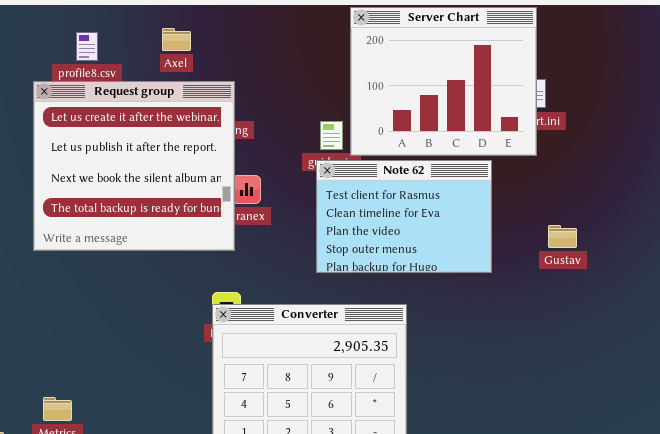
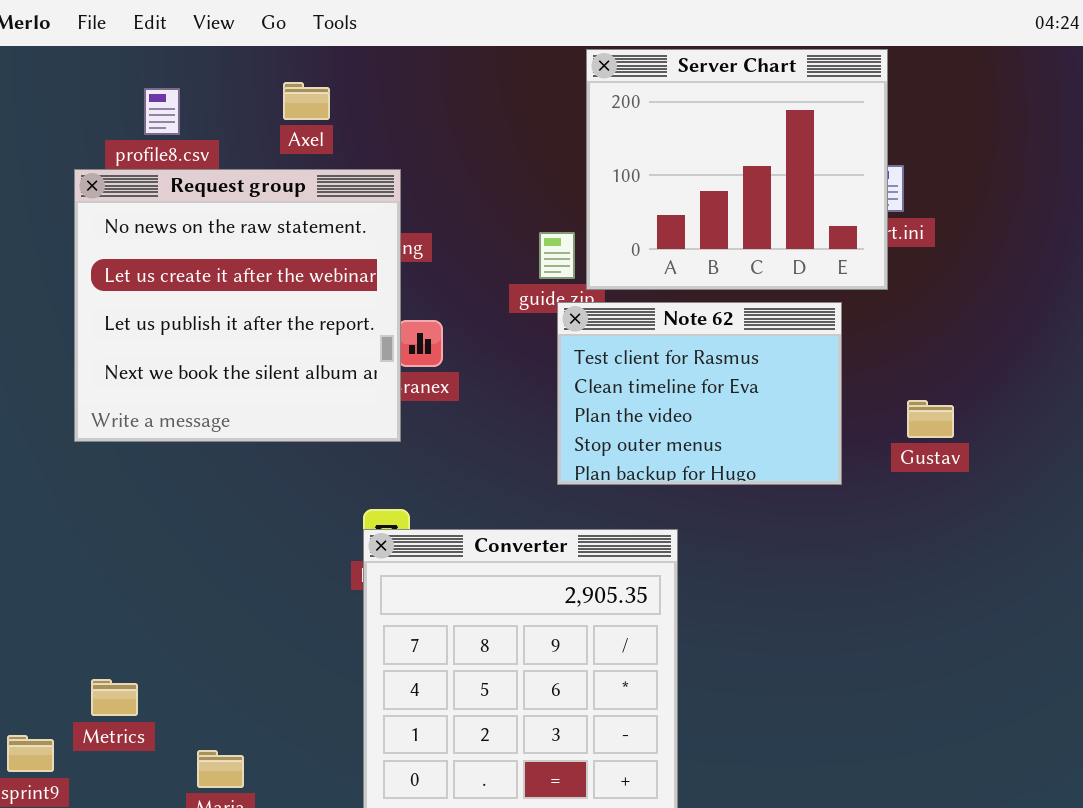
Request group: [33,81,235,251] -> [74,169,401,442], scrolled up 1 row
Note 62: [316,160,492,273] -> [557,302,842,485], moved

